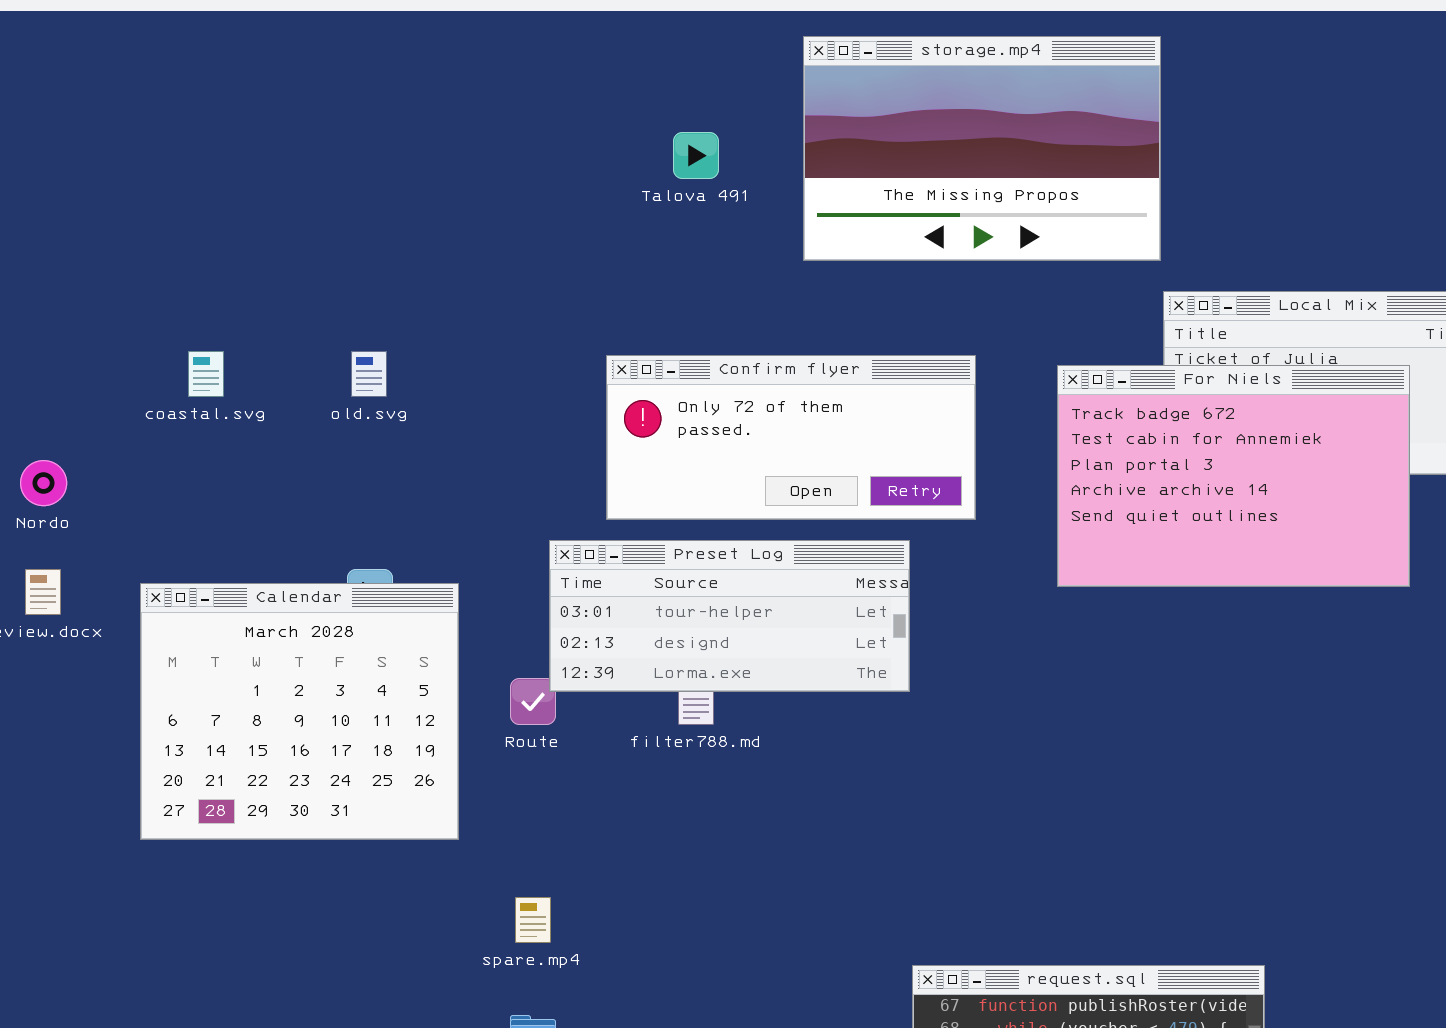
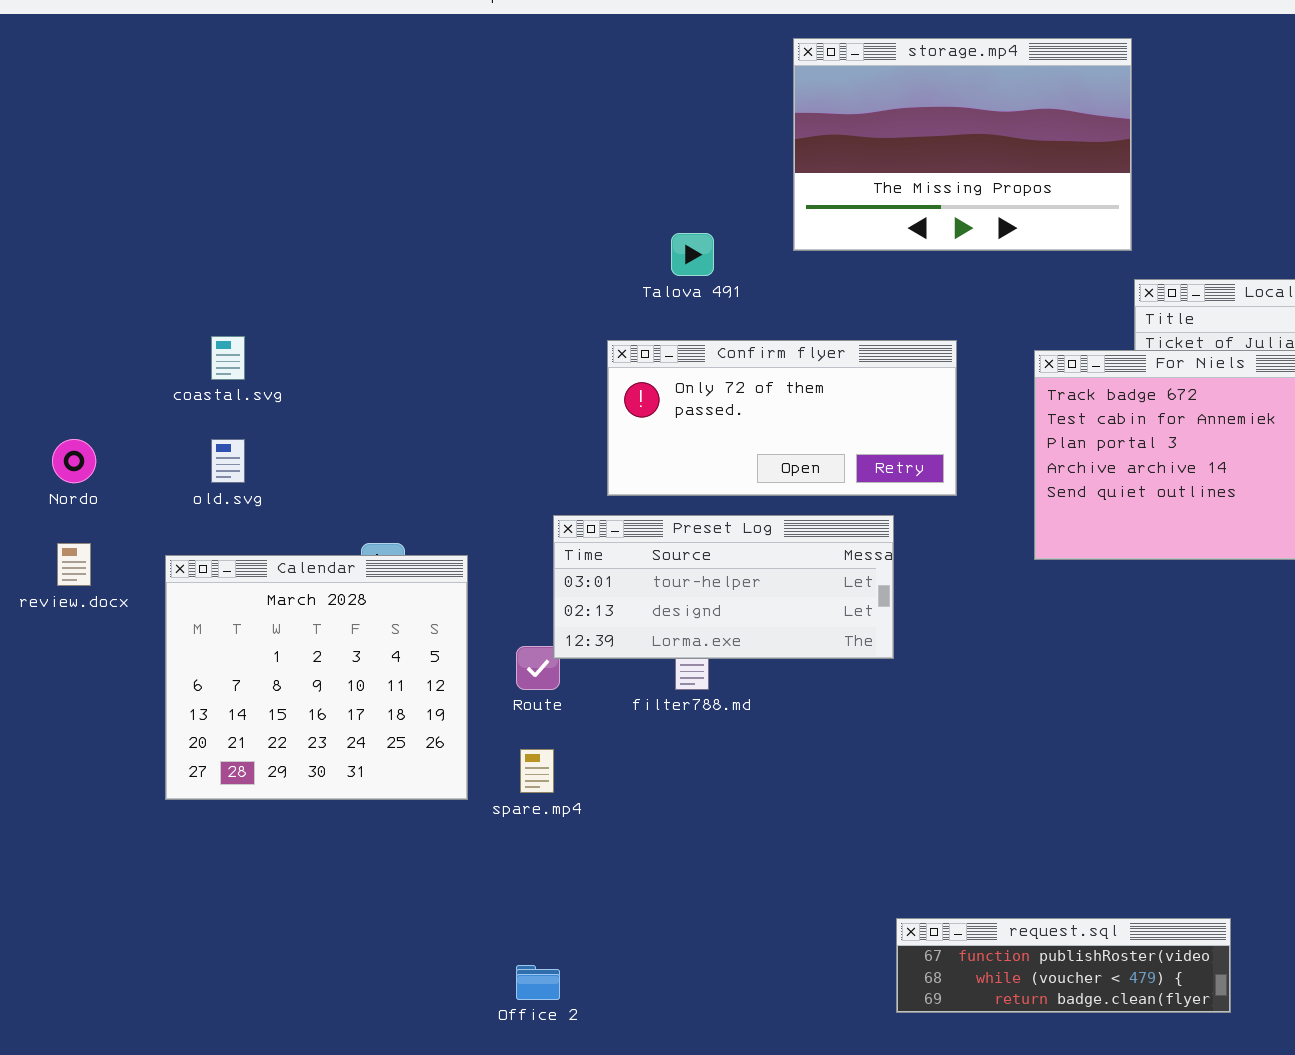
Talova 491: [673,132,719,179] -> [671,233,714,276], moved
old.svg: [351,351,387,397] -> [211,439,245,483], moved
spare.mp4: [515,897,551,943] -> [520,749,554,793], moved

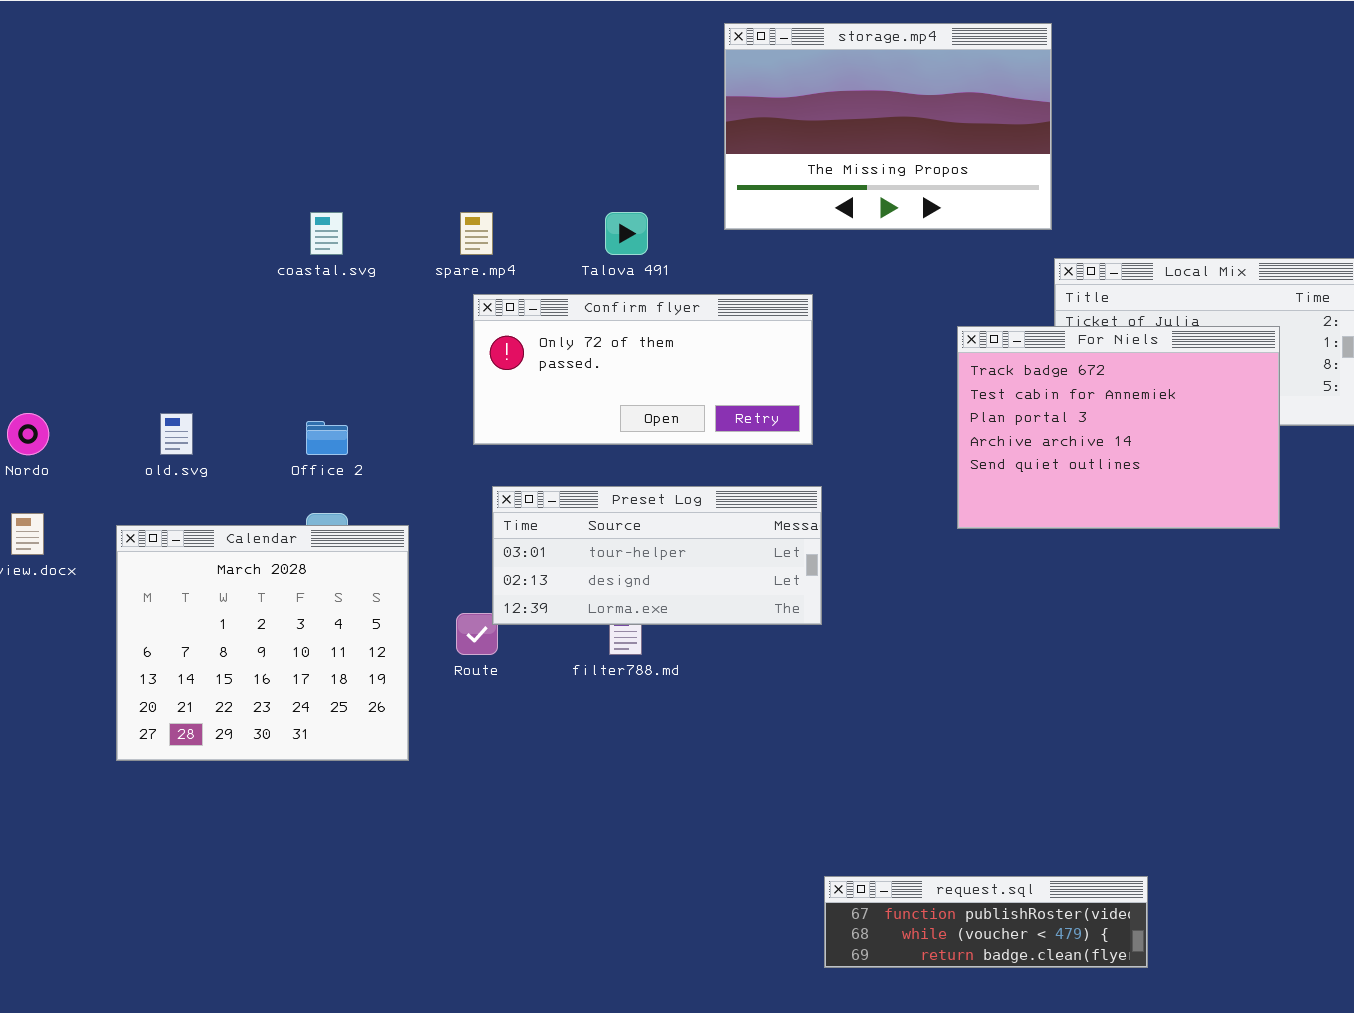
coastal.svg: [211,336,245,380] -> [310,212,343,255], moved
Confirm flyer: [607,340,957,496] -> [473,294,813,445], moved
spare.mp4: [520,749,554,793] -> [460,212,493,255], moved
Office 2: [516,965,560,1000] -> [306,421,348,455], moved

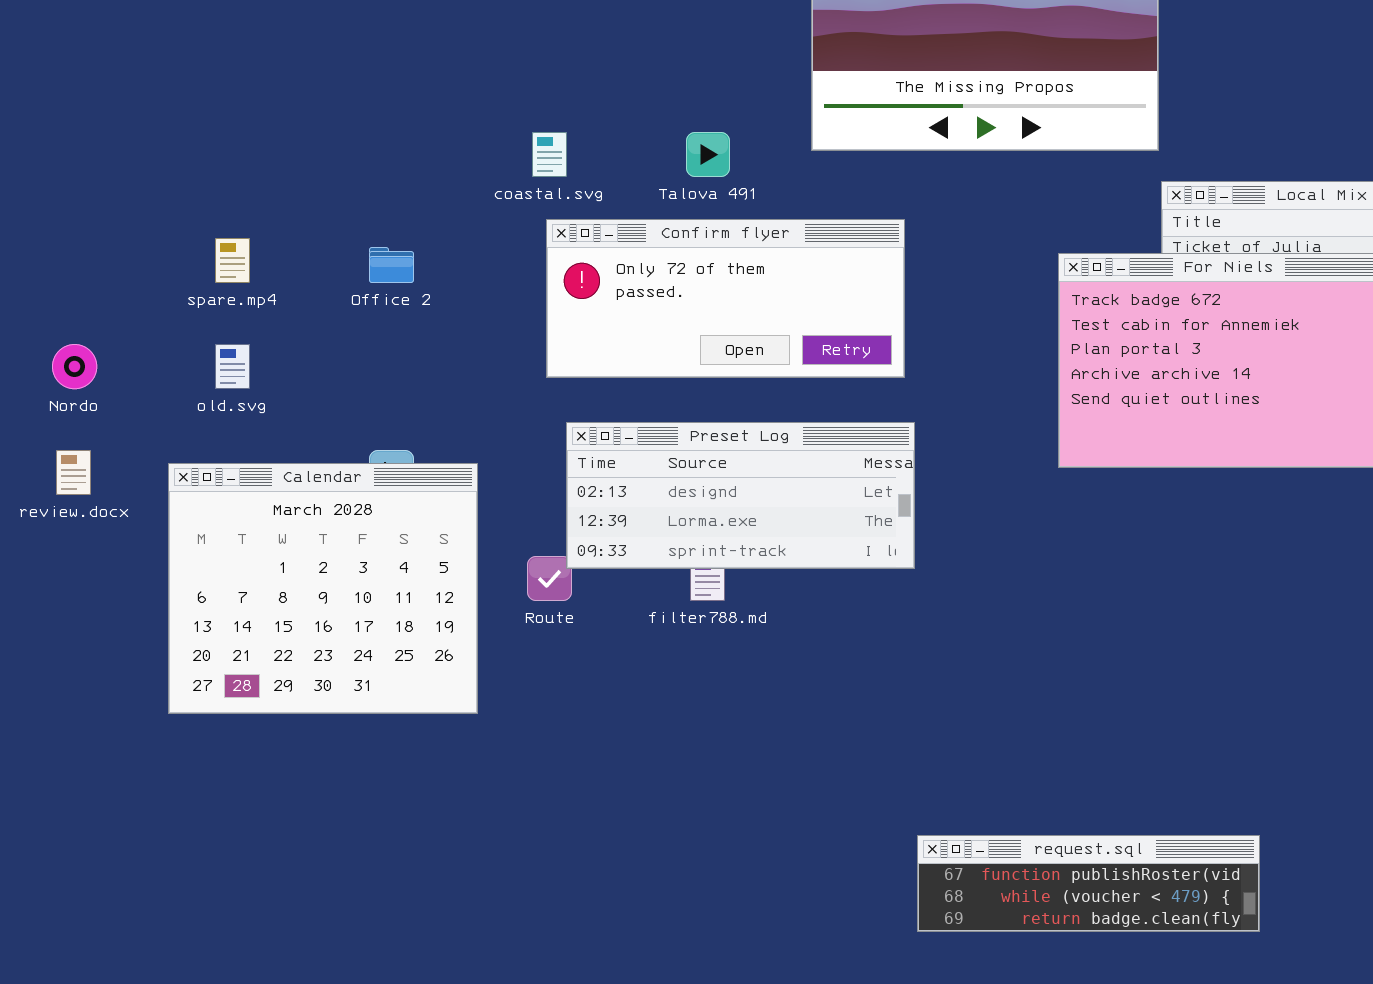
coastal.svg: [310,212,343,255] -> [532,132,567,177], moved
spare.mp4: [460,212,493,255] -> [215,238,250,283], moved
Office 2: [306,421,348,455] -> [369,247,414,283], moved
Preset Log: [492,486,822,625] -> [566,422,915,569], scrolled down 1 row

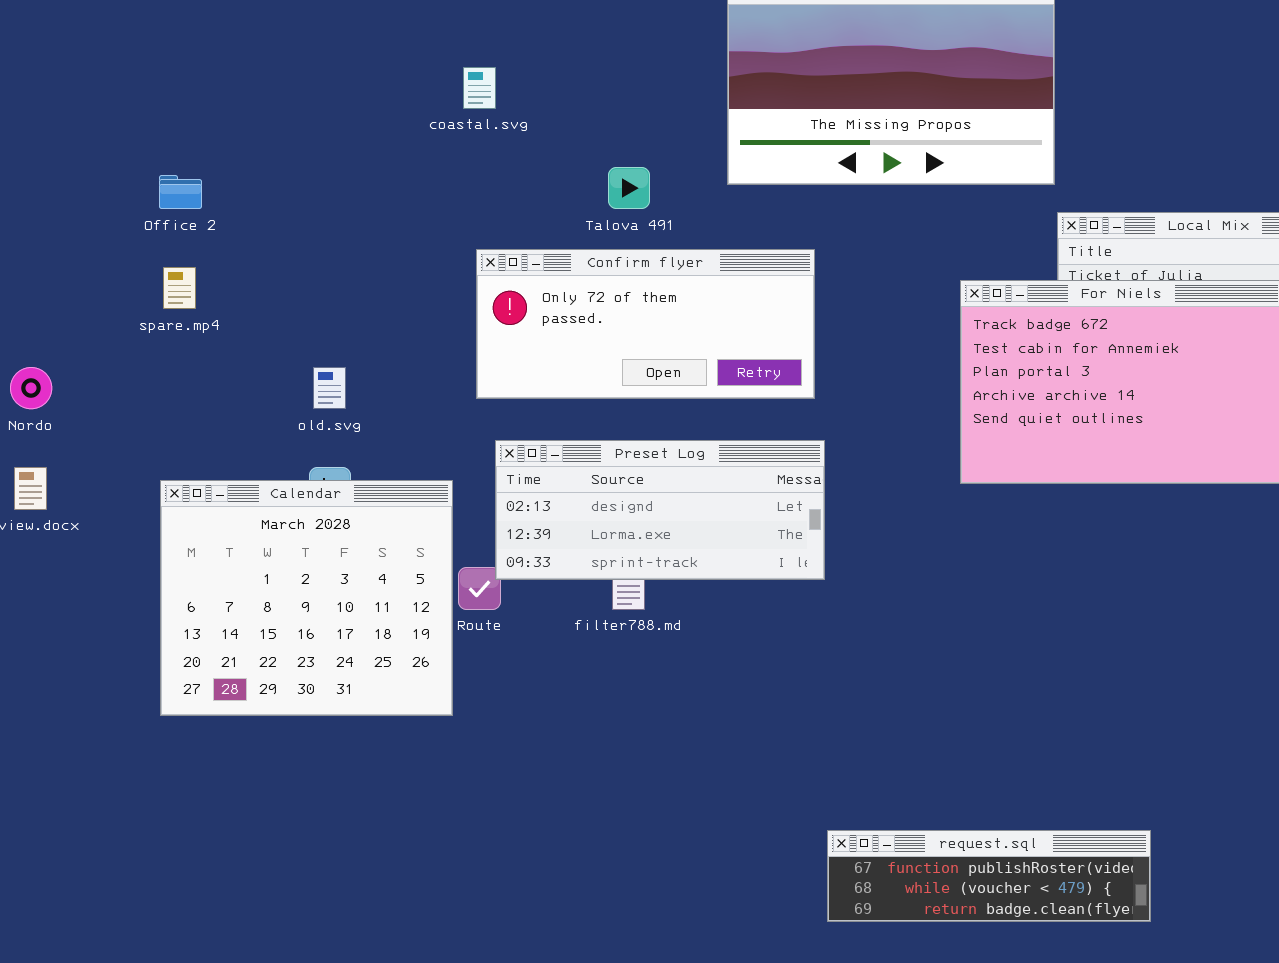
coastal.svg: [532,132,567,177] -> [463,67,496,109], moved
Office 2: [369,247,414,283] -> [159,175,202,209], moved
old.svg: [215,344,250,389] -> [313,367,346,409], moved
Calendar: [168,463,478,714] -> [160,480,453,716], moved

